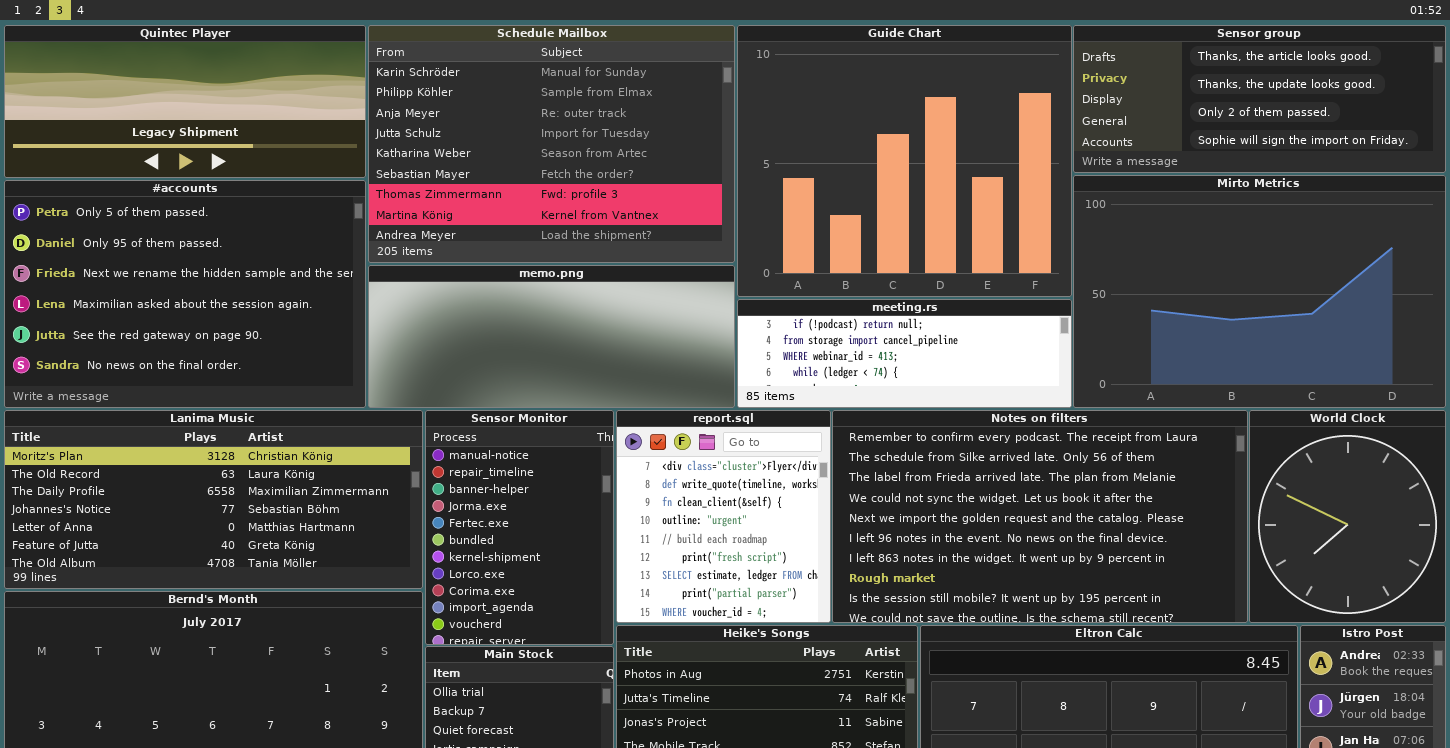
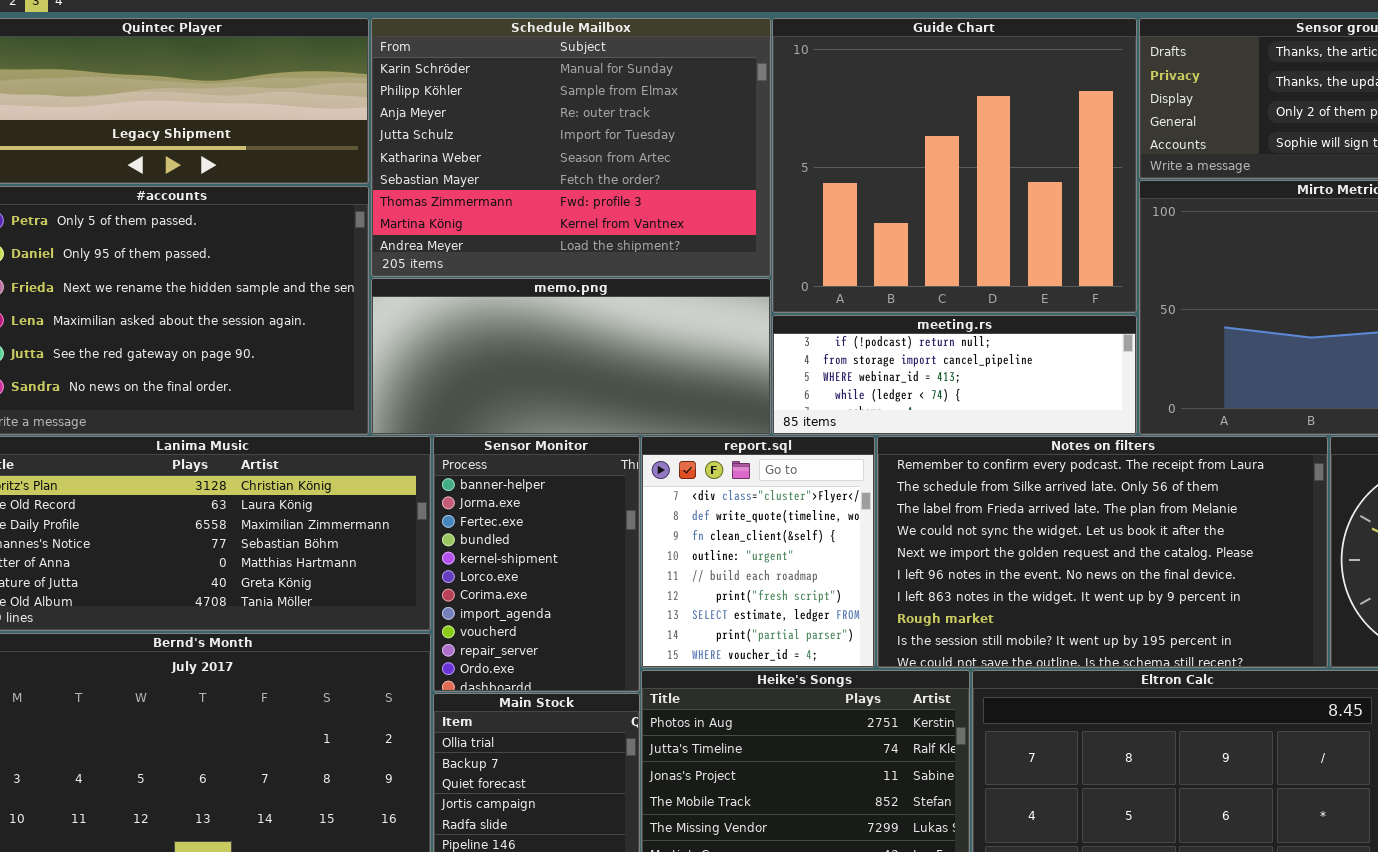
Sensor Monitor: [425,410,614,645] -> [433,436,640,692], scrolled down 2 rows

